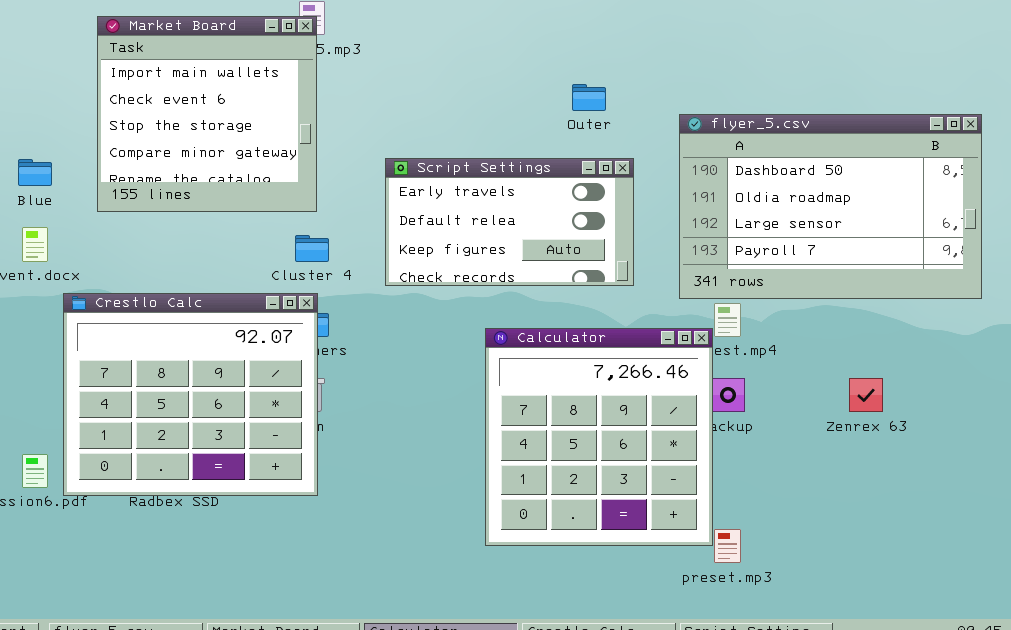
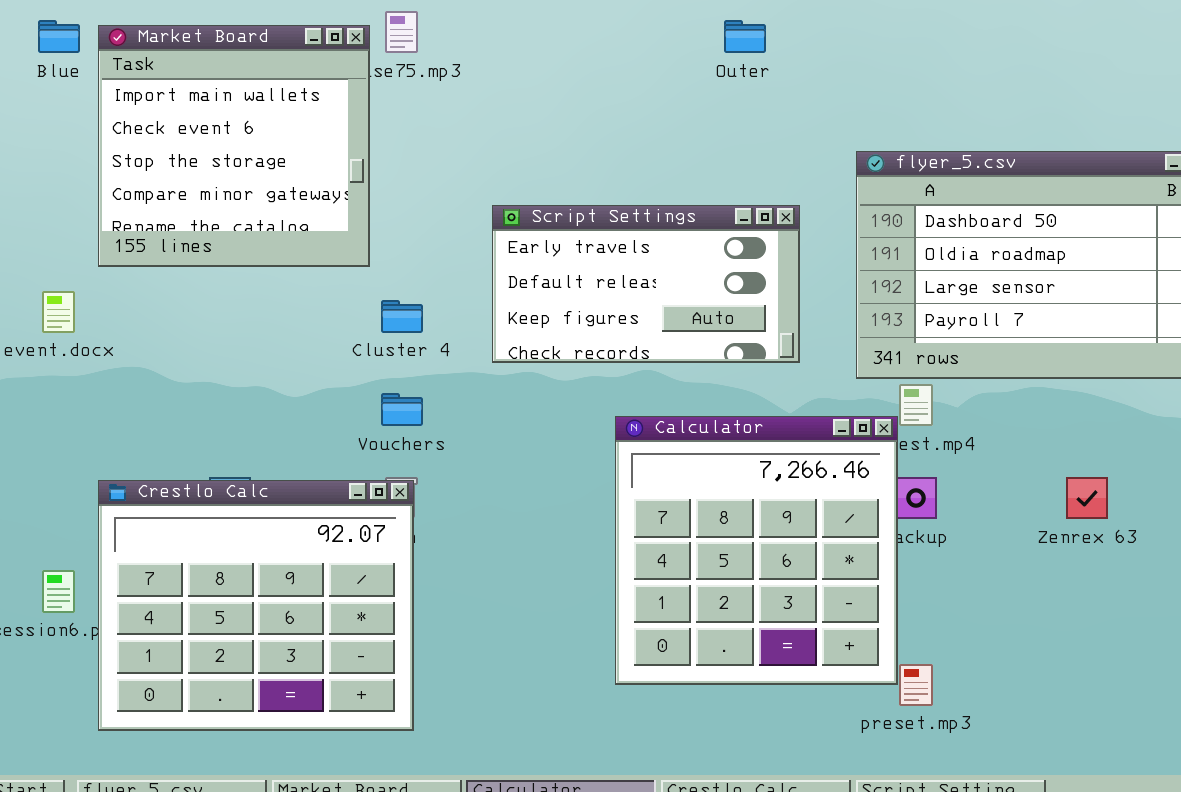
Market Board: [97,16,317,212] -> [98,25,370,267], moved
Outer: [572,84,606,111] -> [724,20,766,53], moved
Blue: [18,159,52,186] -> [38,20,80,53], moved
Crestlo Calc: [63,293,318,496] -> [98,480,414,731], moved

